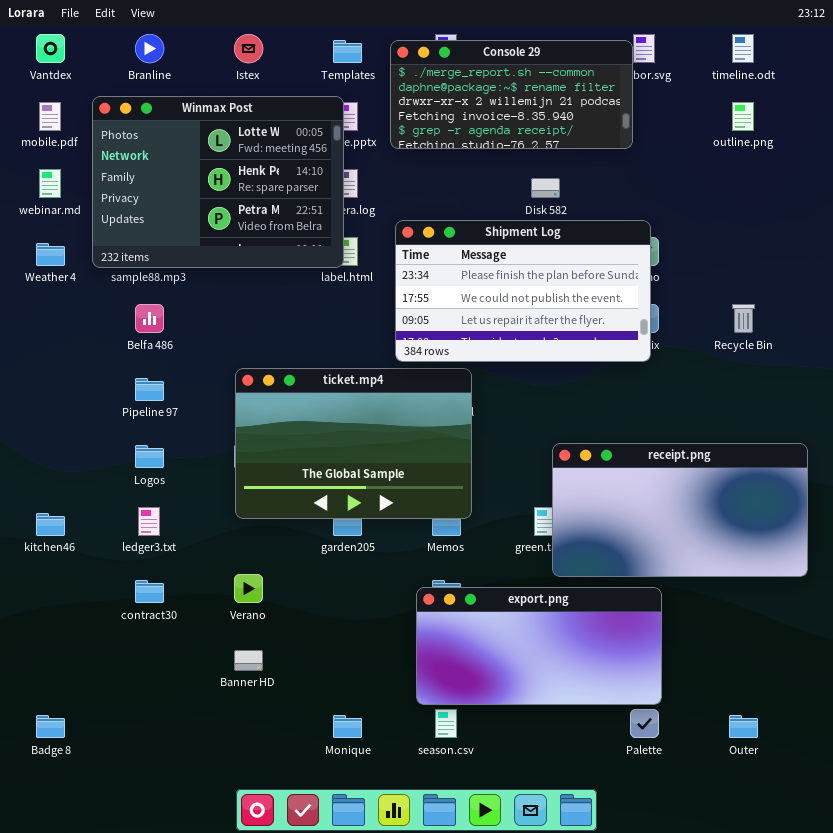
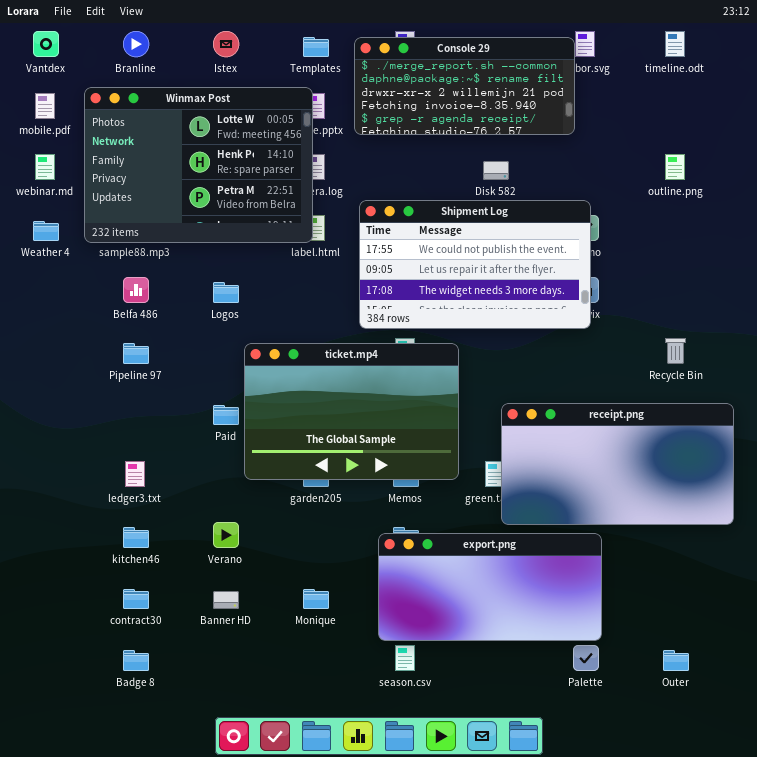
outline.png: [732,102,754,131] -> [665,154,685,180], moved
Shipment Log: [395,220,651,362] -> [359,200,591,329], scrolled down 1 row
Recycle Bin: [732,304,755,333] -> [665,338,686,364], moved
ticket.mp4: [235,368,472,519] -> [244,343,459,480], moved
Logos: [135,445,164,468] -> [213,282,239,303], moved
kitchen46: [36,513,65,536] -> [123,527,149,548], moved
contract30: [135,580,164,603] -> [123,589,149,609], moved
Badge 8: [36,715,65,738] -> [123,650,149,671], moved
Monique: [333,715,362,738] -> [303,589,329,609], moved

